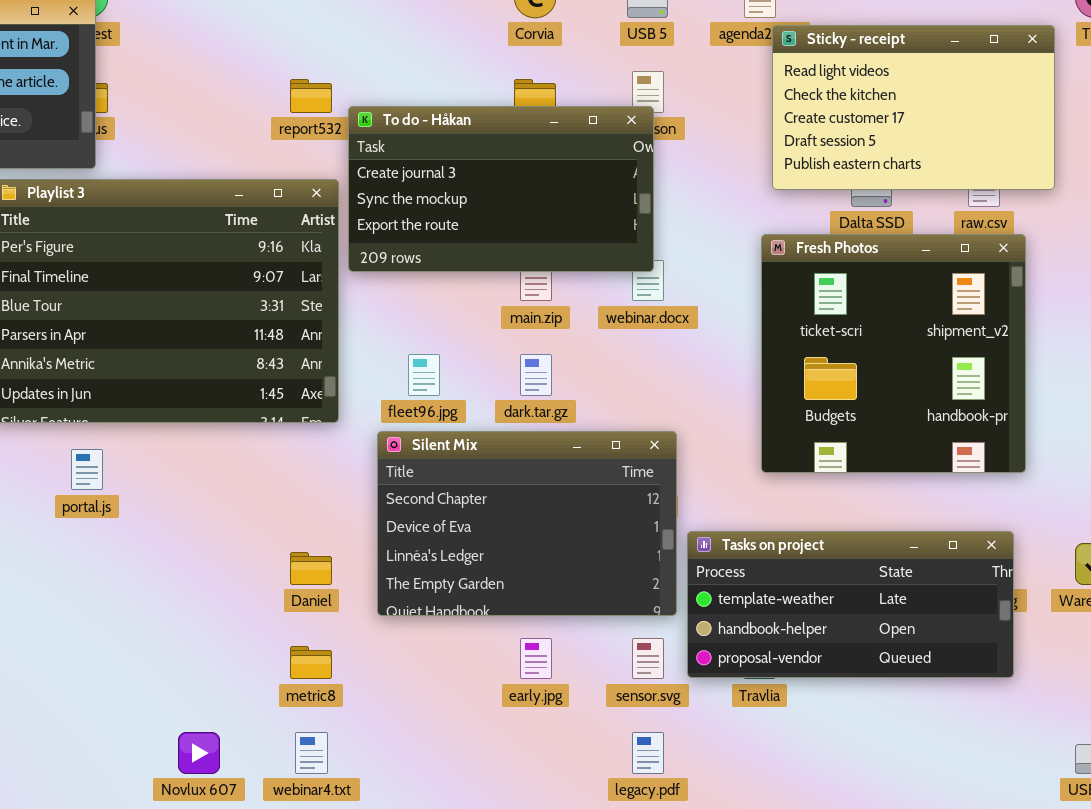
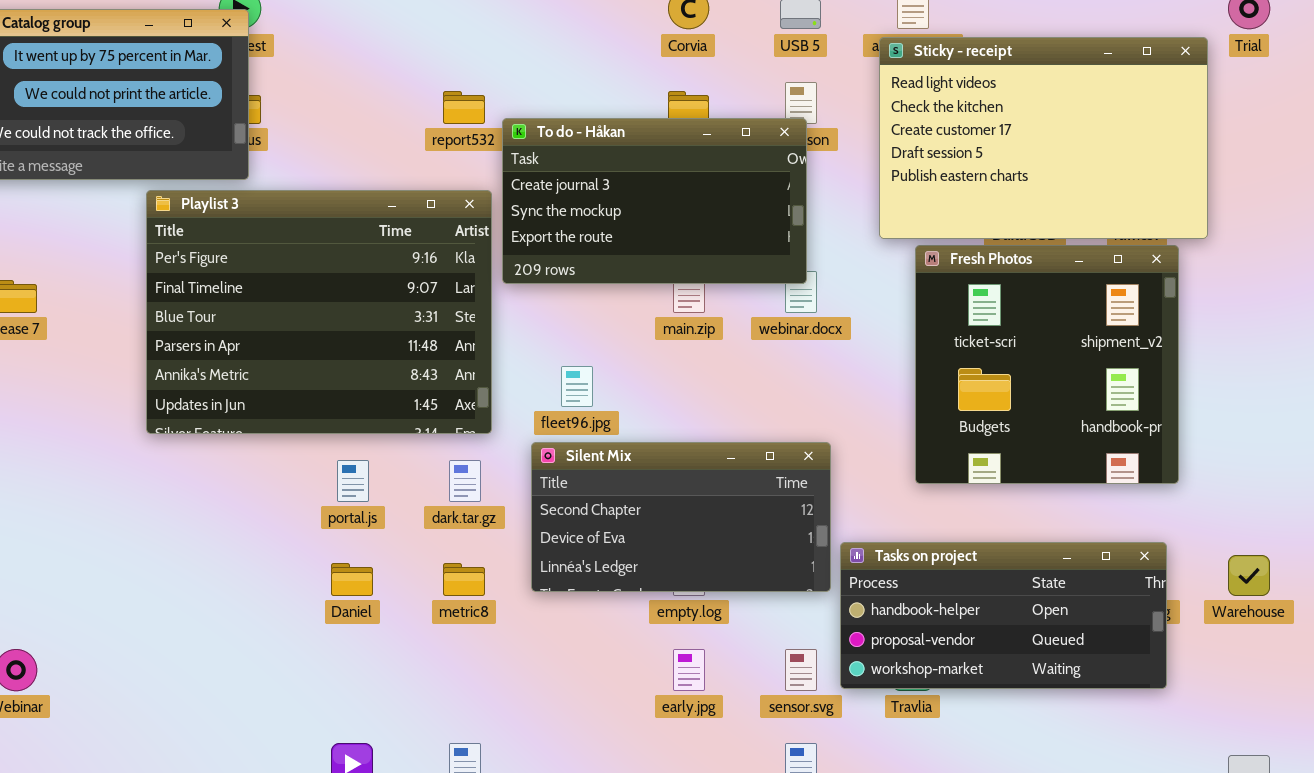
Sticky - receipt: [772,25,1055,190] -> [879,37,1208,239], resized
dark.tar.gz: [520,354,552,396] -> [449,460,481,502], moved
Silent Mix: [377,431,677,616] -> [531,442,831,592], resized
portal.js: [71,449,103,490] -> [337,460,369,502], moved
Tasks on project: [687,531,1014,678] -> [840,542,1167,689], scrolled down 1 row
Daniel: [290,552,332,585] -> [331,563,373,596], moved
metric8: [290,646,332,679] -> [443,563,485,596], moved

